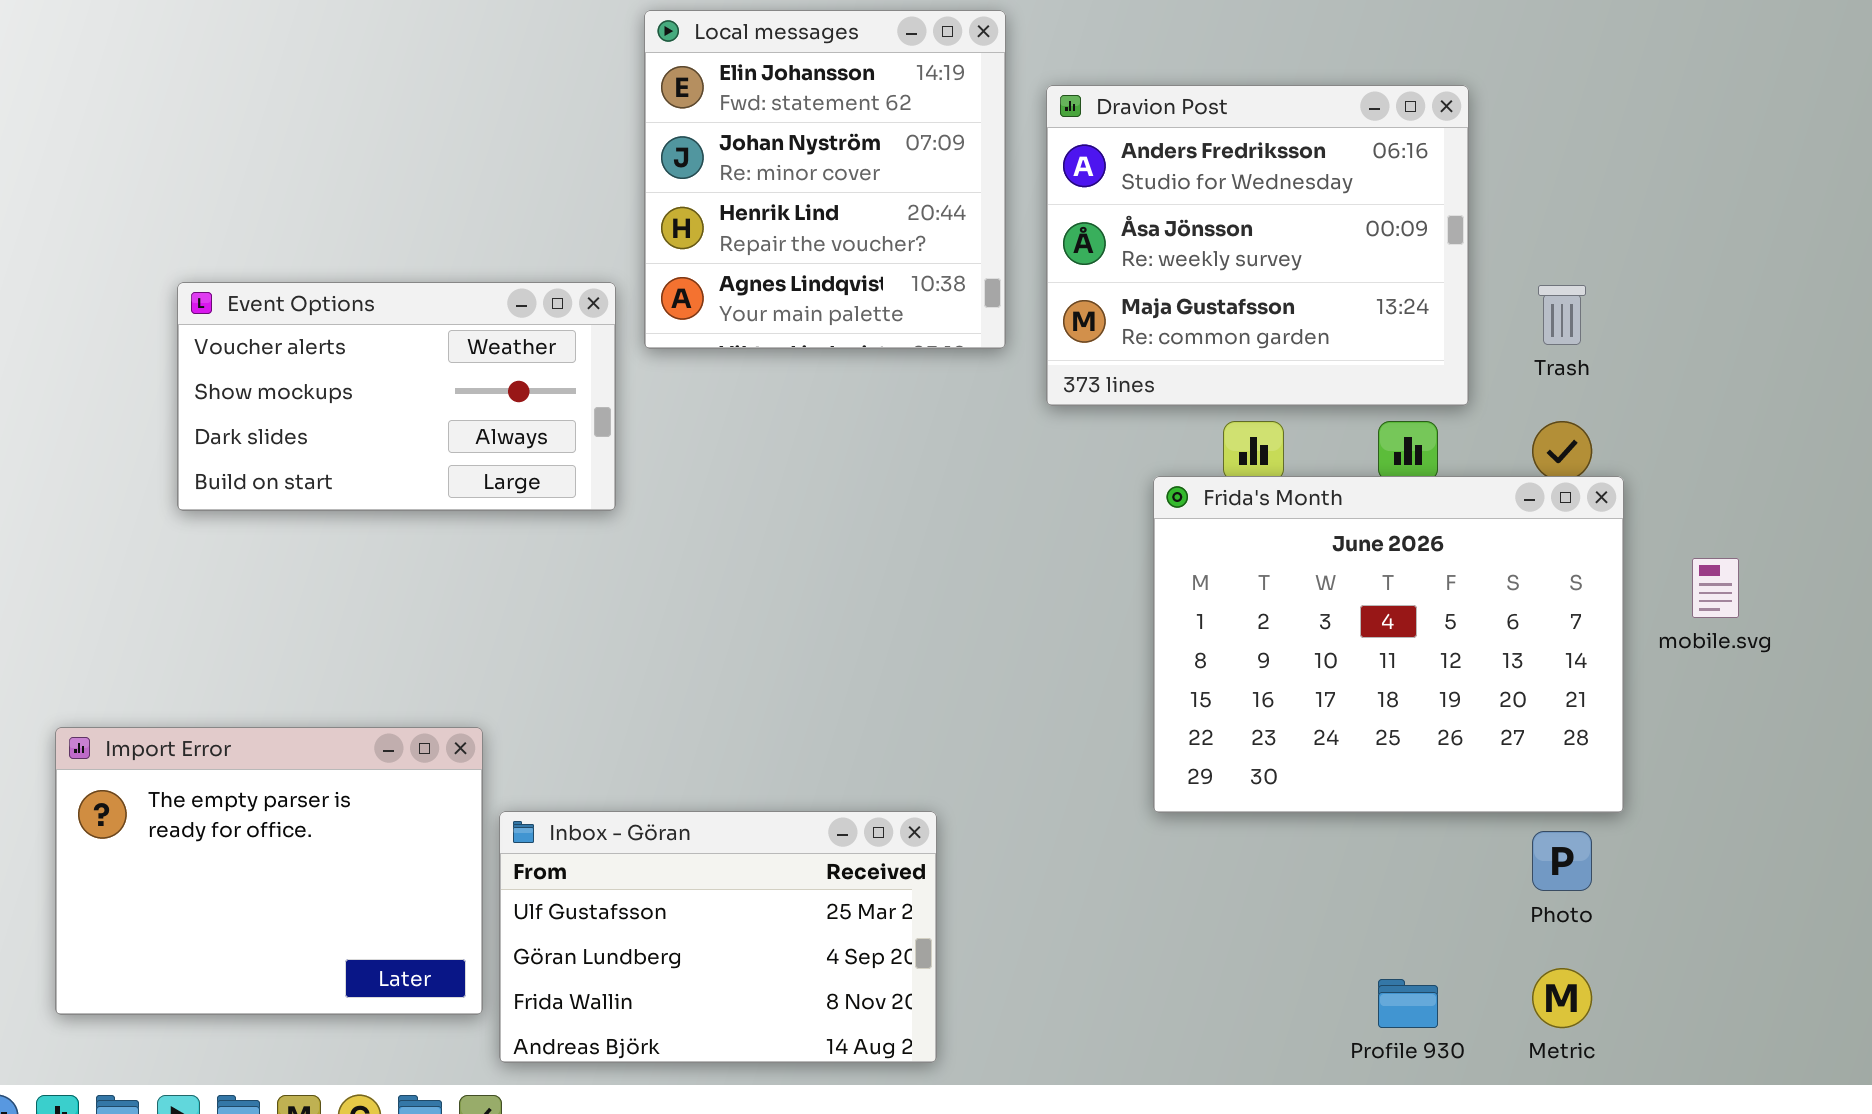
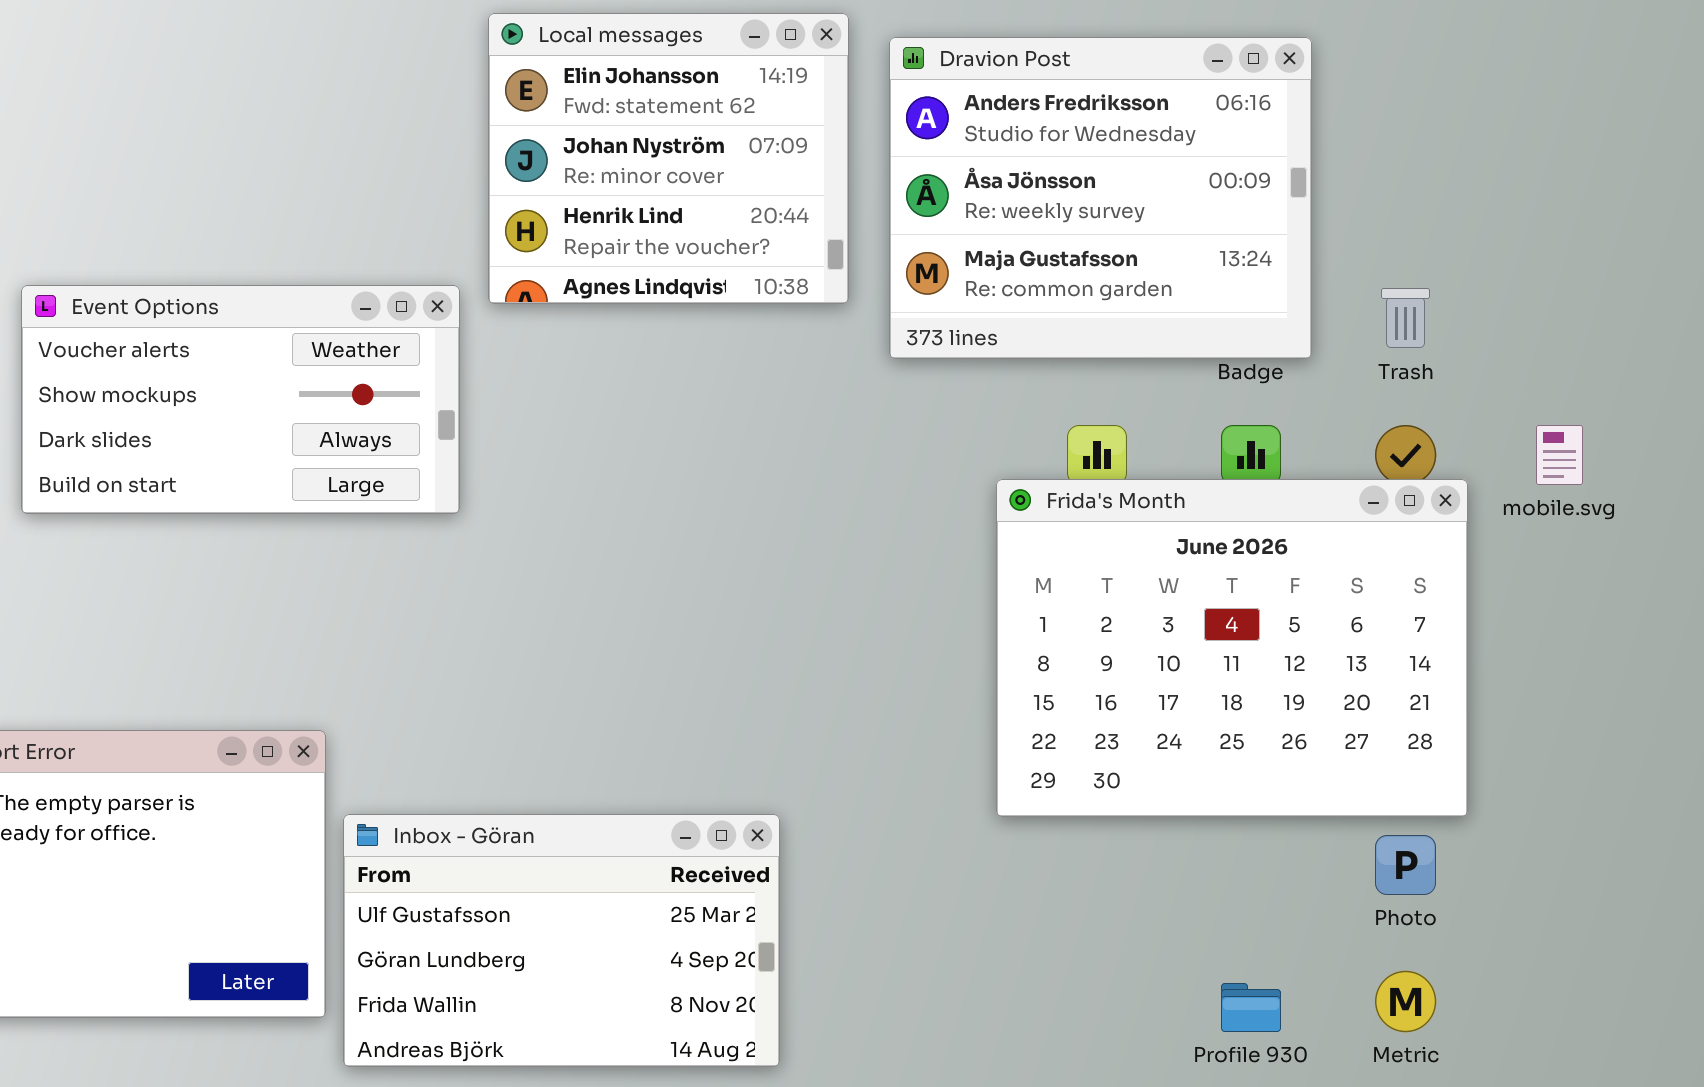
Local messages: [644,10,1006,349] -> [488,13,849,304], resized
Dravion Post: [1046,85,1469,406] -> [889,37,1312,359], moved
mobile.svg: [1692,558,1739,618] -> [1536,425,1583,485], moved

